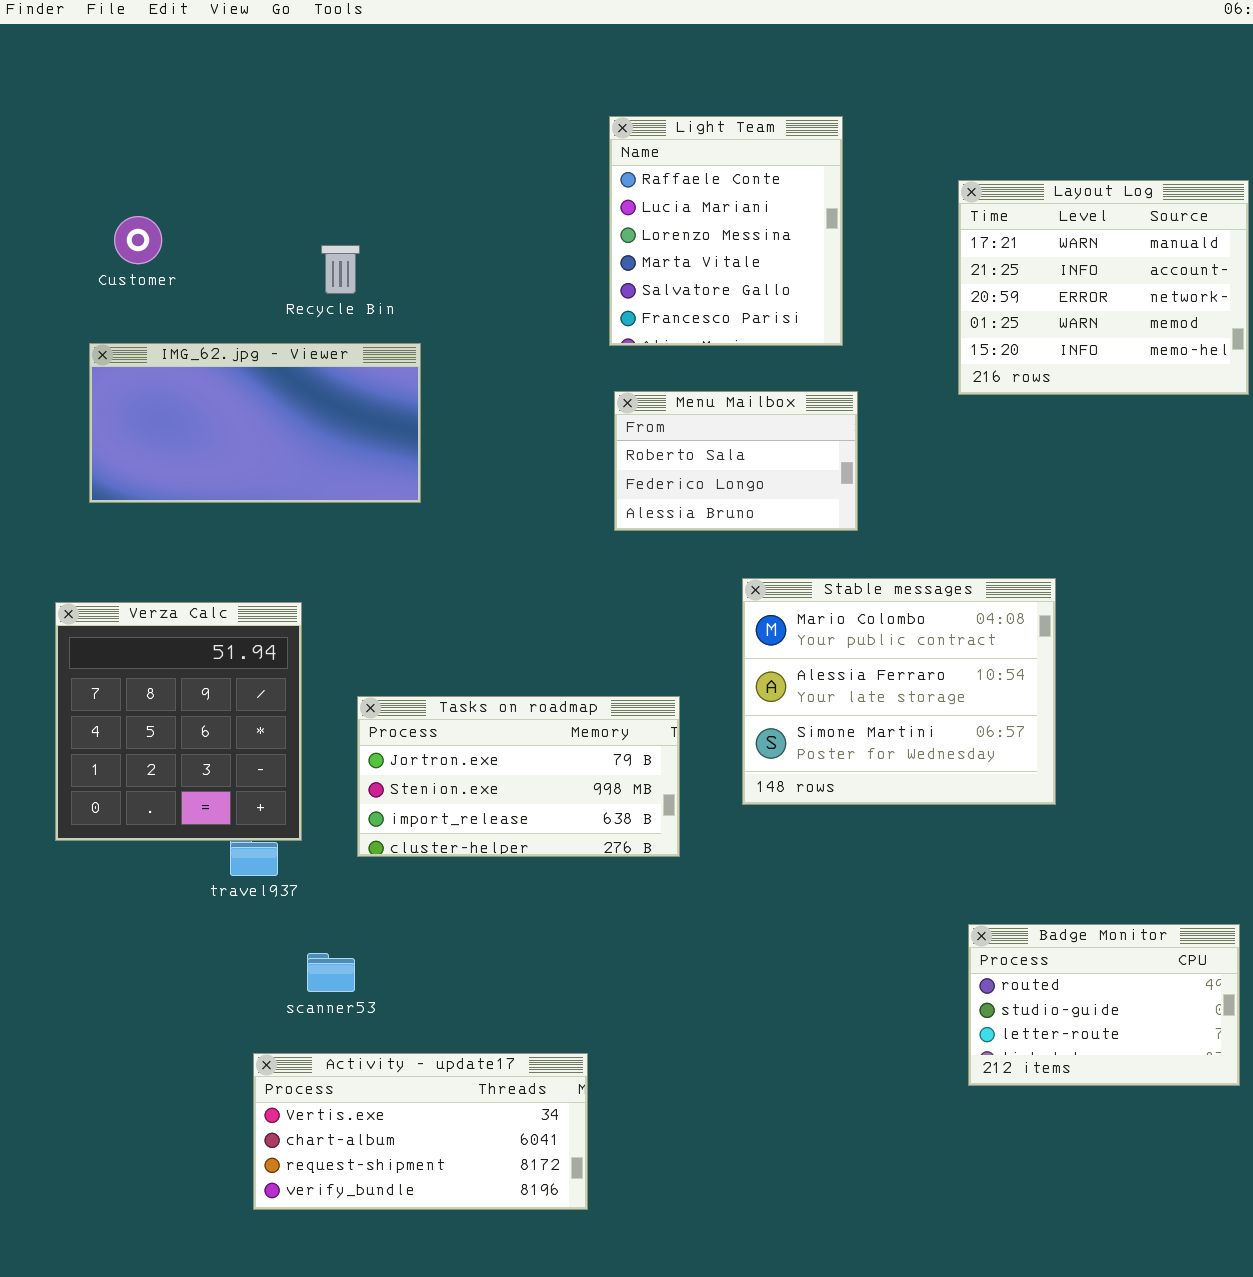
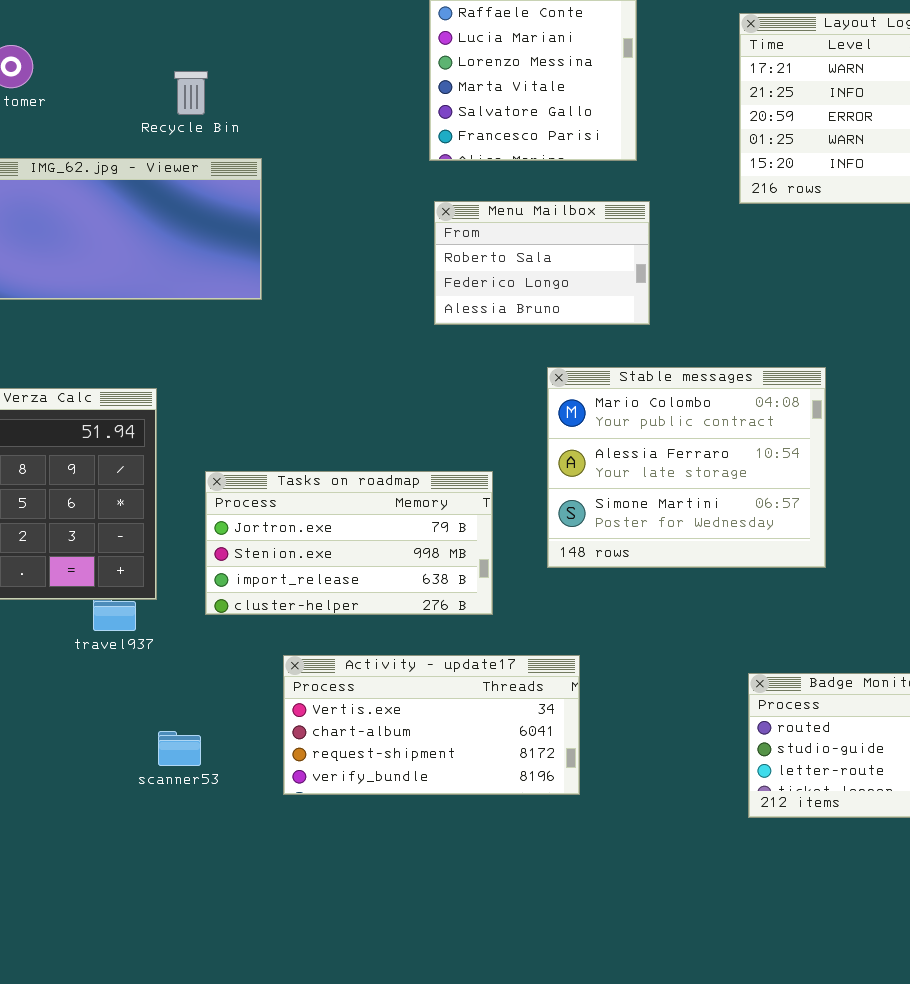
scanner53: [307,953,355,992] -> [158,731,201,766], moved
Activity - update17: [253,1053,588,1210] -> [283,655,580,795], moved

